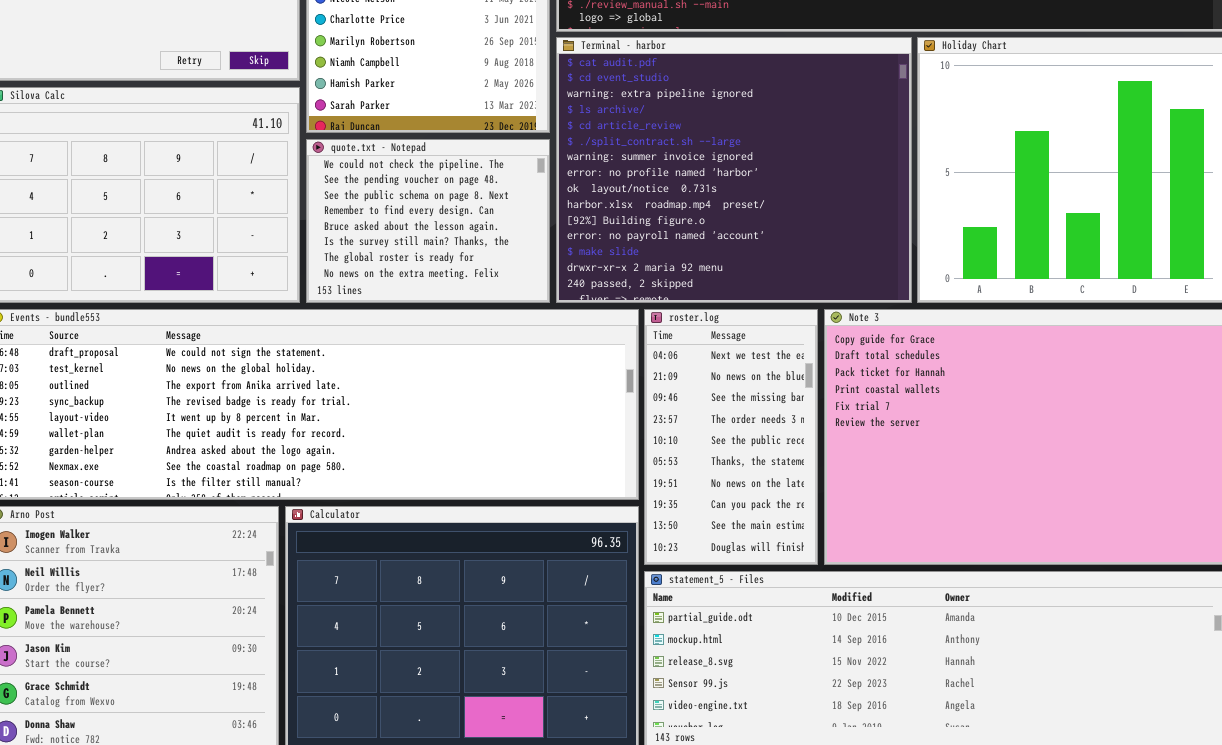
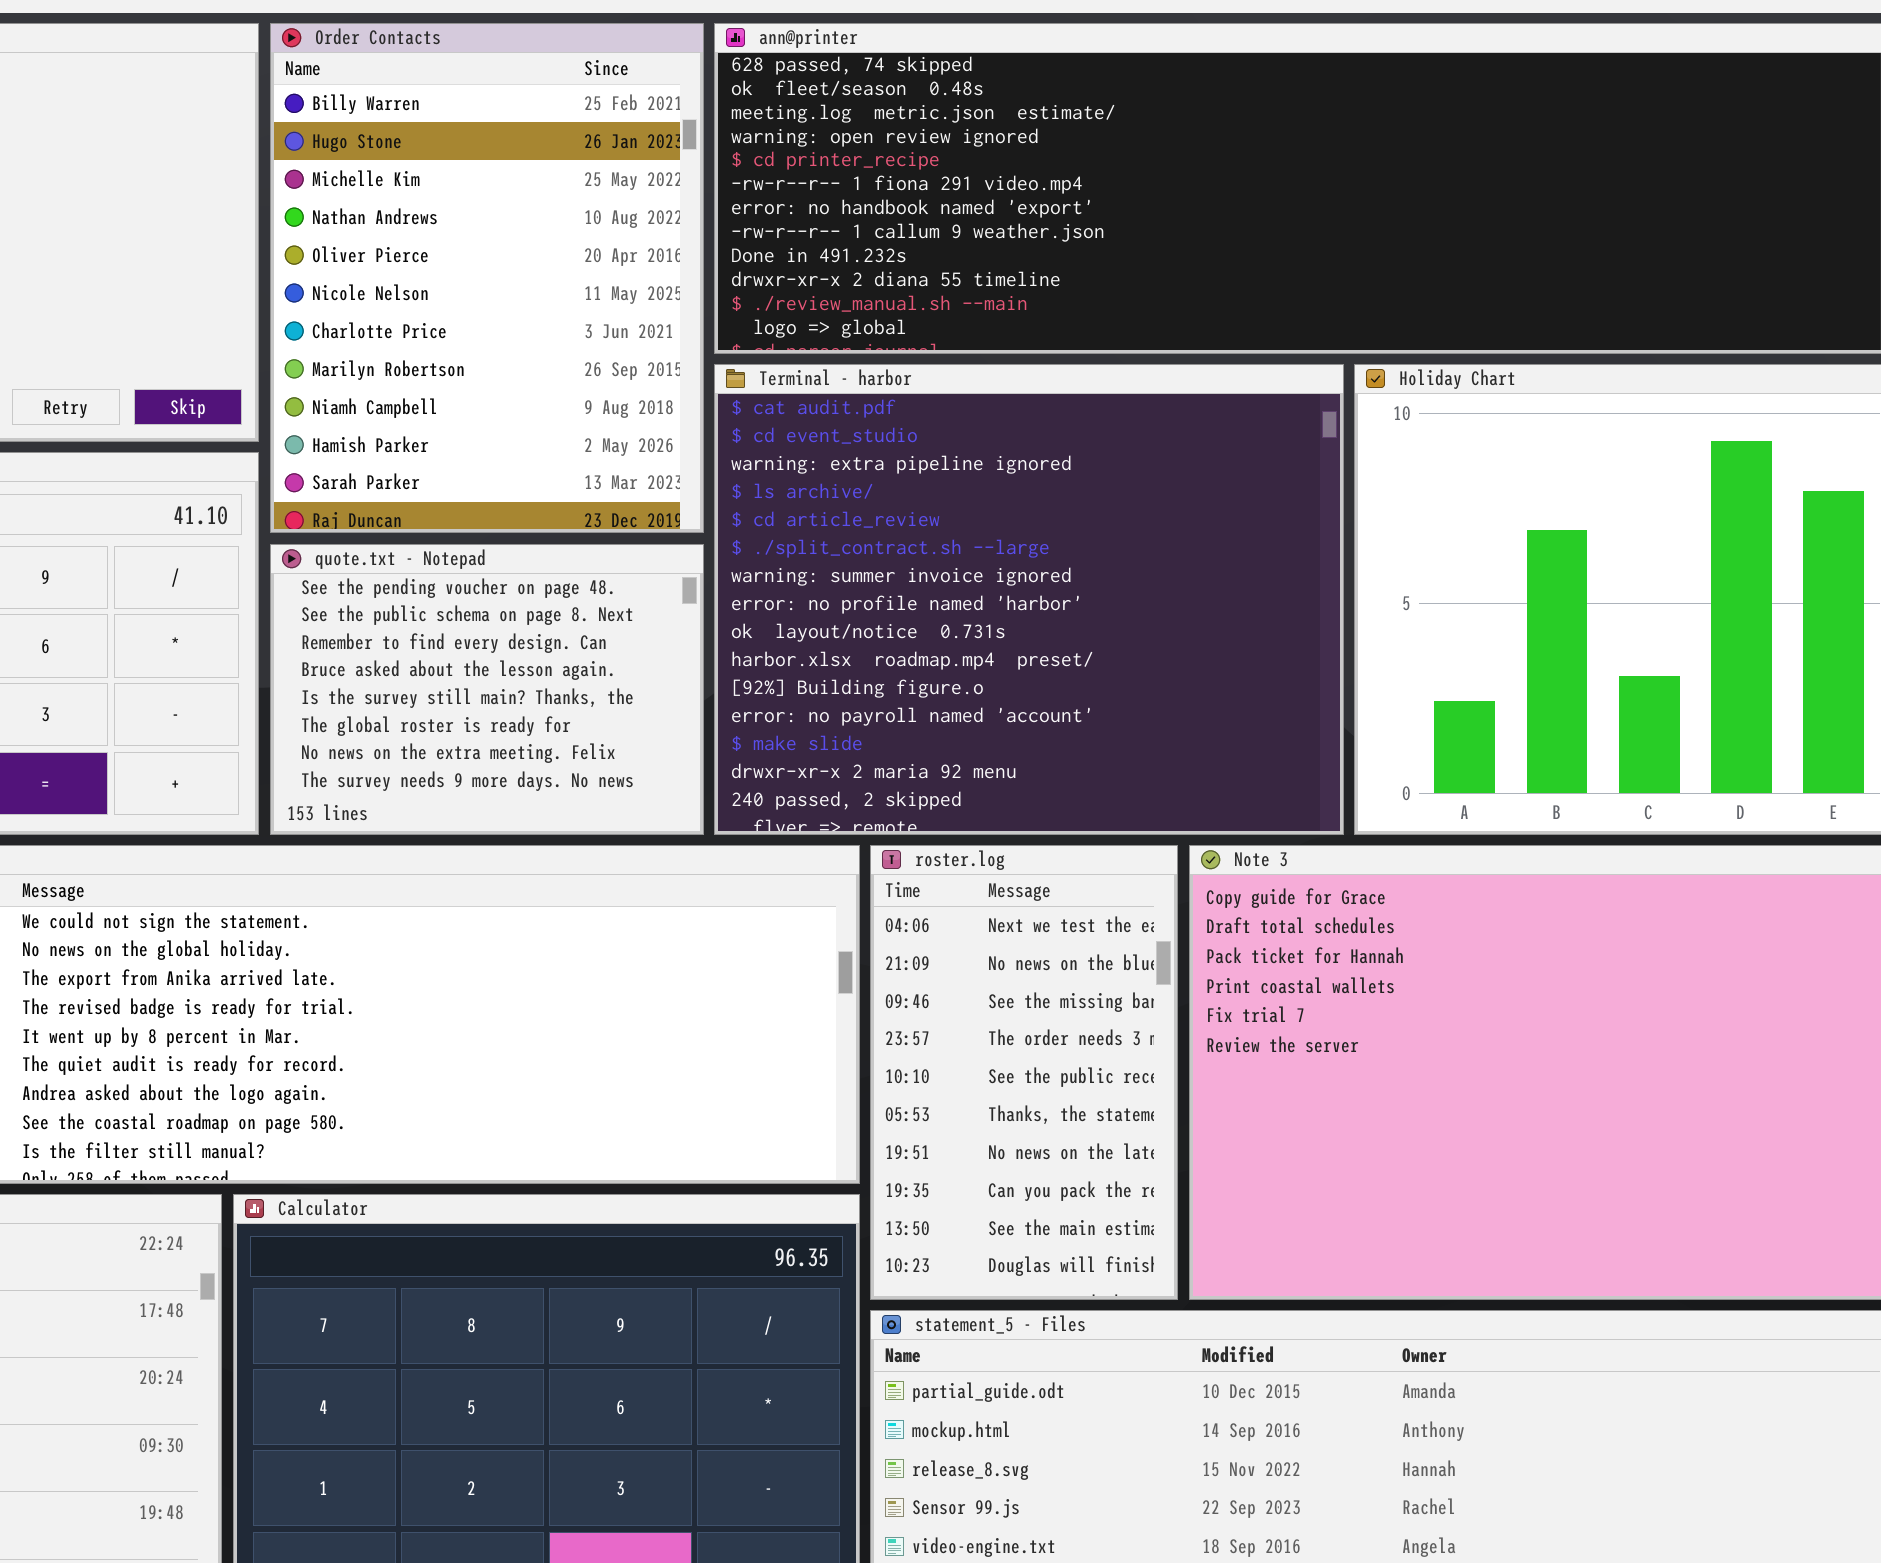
quote.txt - Notepad: [306,139,550,303] -> [270,544,704,835], scrolled down 1 row

